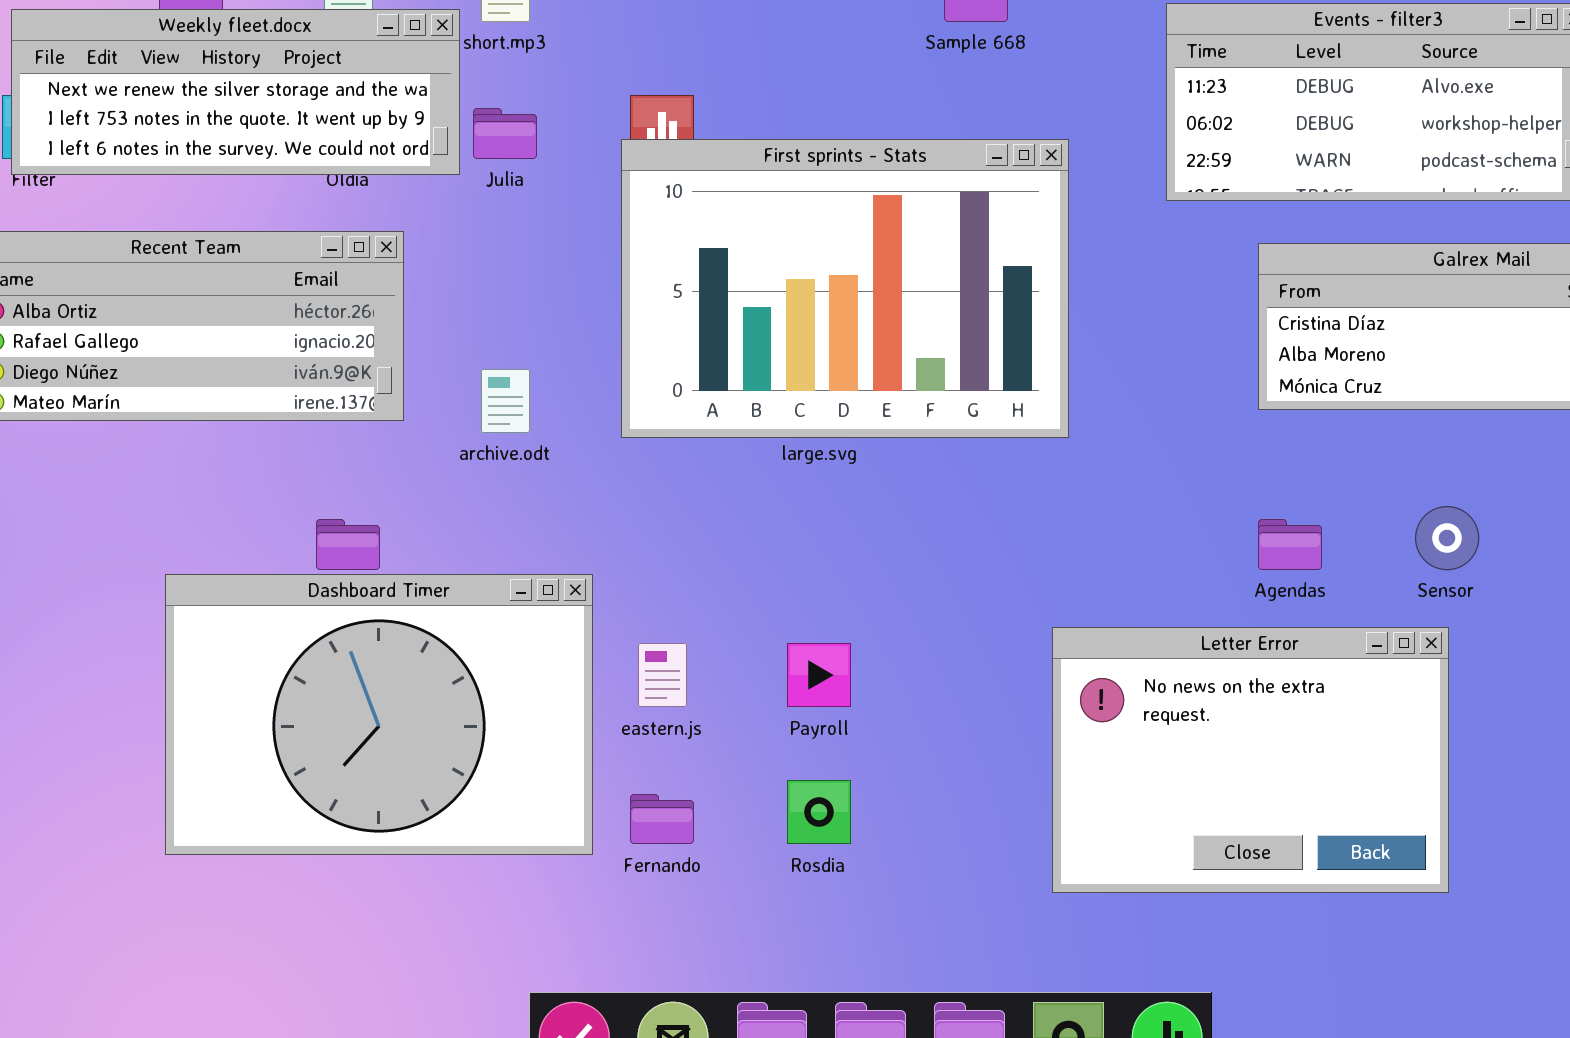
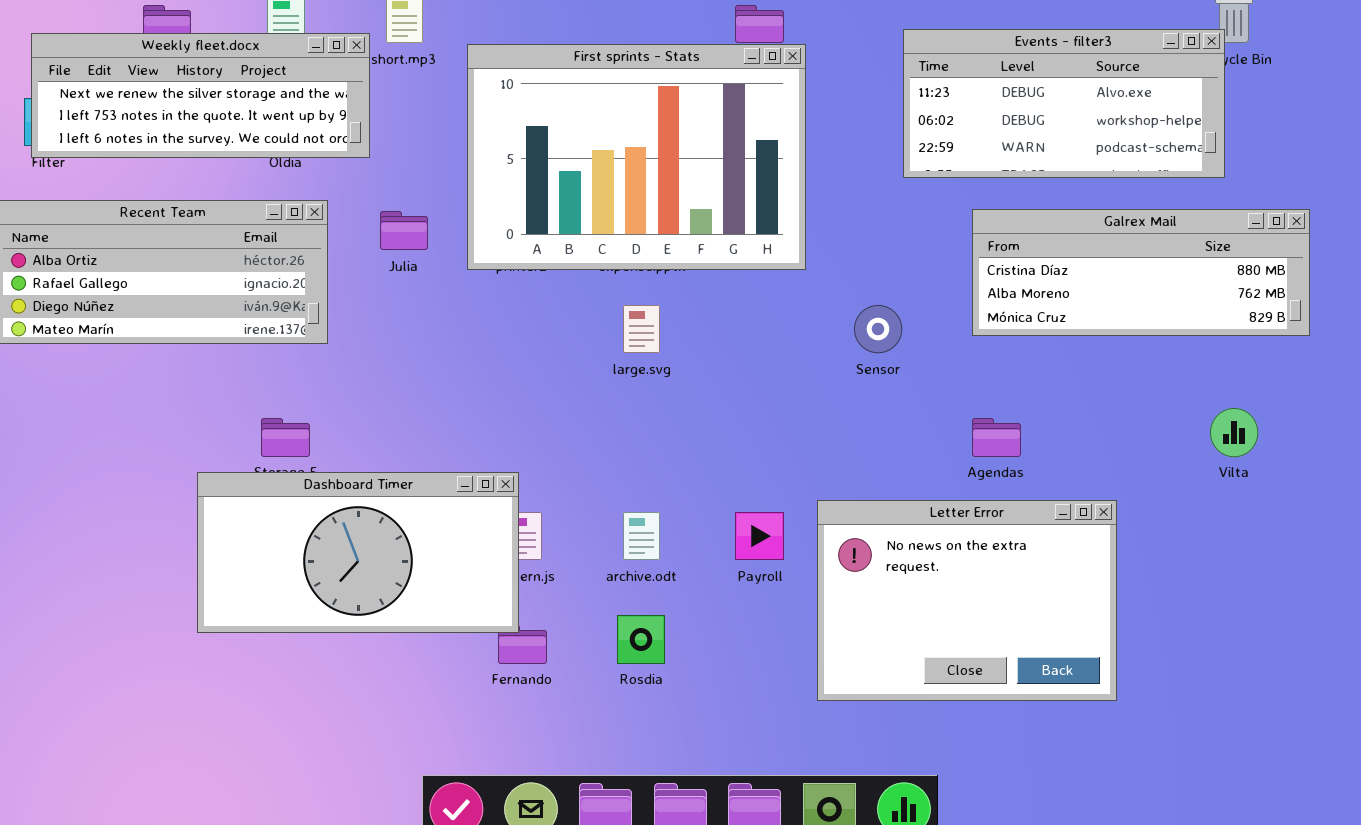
Julia: [473,108,537,159] -> [380,211,428,250], moved
First sprints - Stats: [621,139,1069,438] -> [467,44,806,270], moved
archive.odt: [481,369,530,433] -> [623,512,660,560], moved
Sensor: [1415,506,1479,570] -> [854,305,902,353], moved
Dashboard Timer: [165,574,593,855] -> [197,472,519,633], moved, resized
Payroll: [787,643,851,707] -> [735,512,784,560], moved

